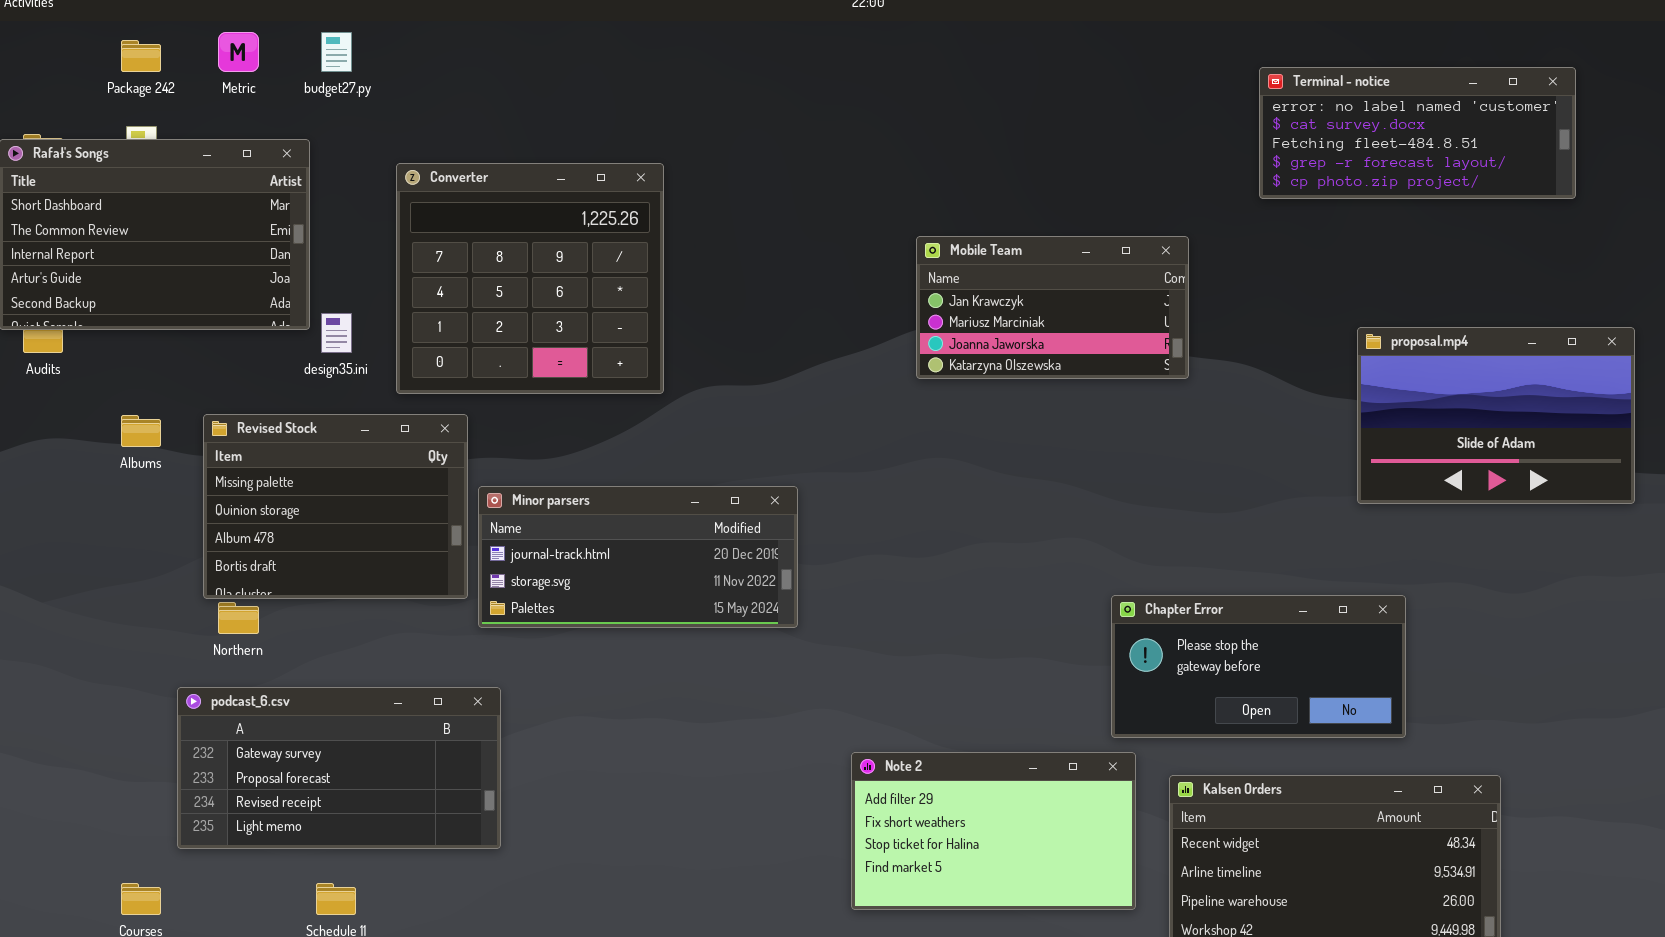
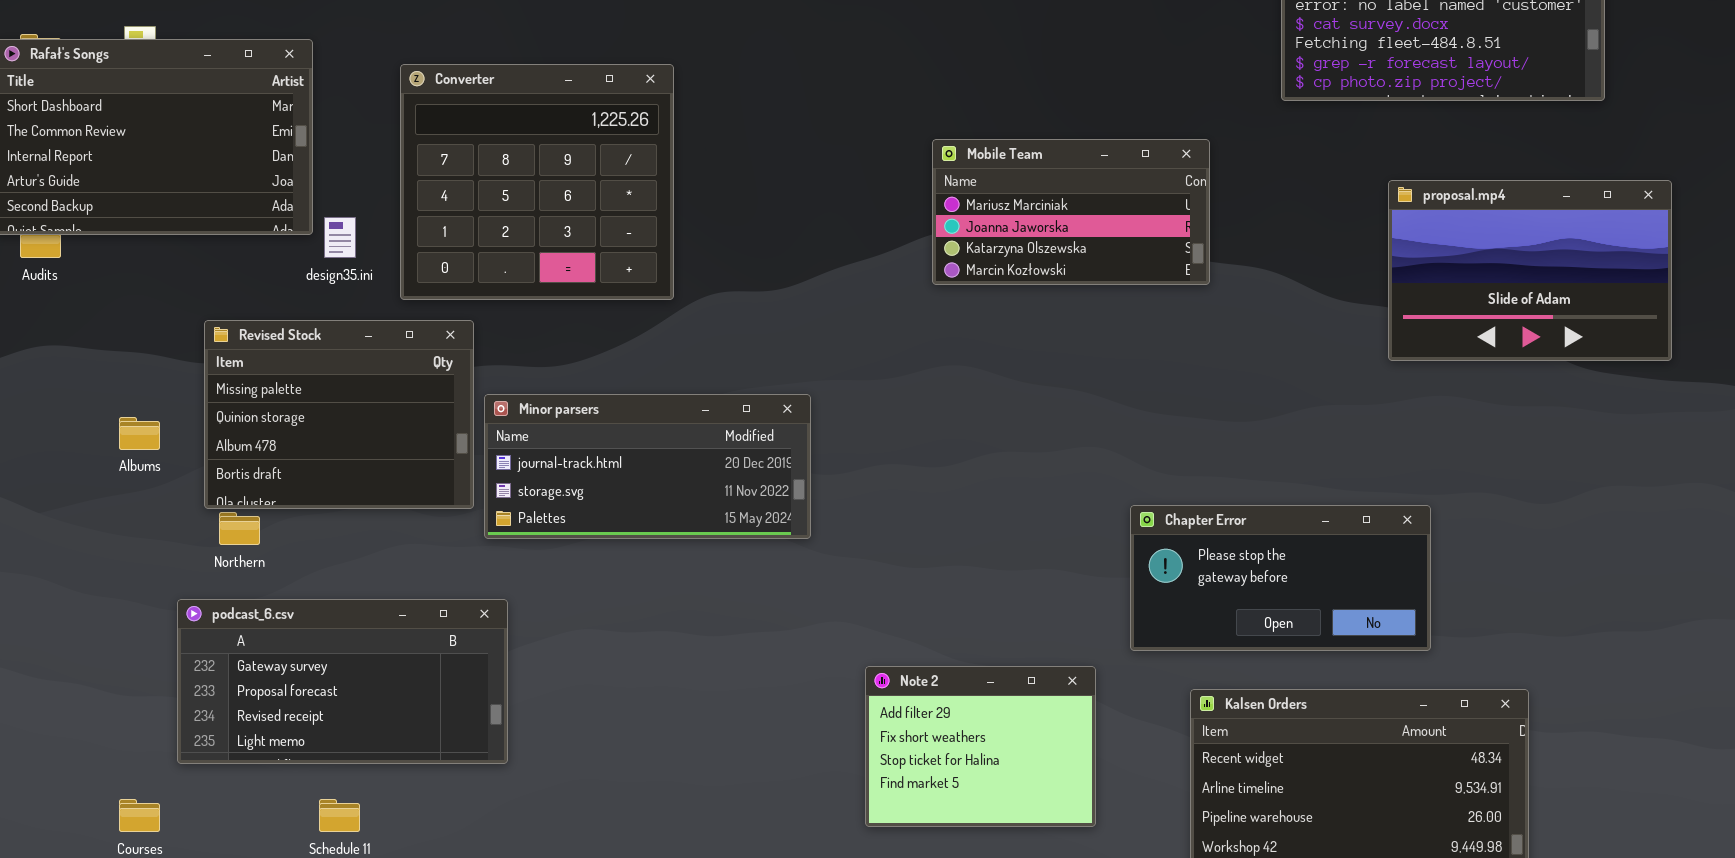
Mobile Team: [916,236,1189,379] -> [932,139,1210,285], scrolled down 1 row
proposal.mp4: [1357,327,1635,504] -> [1388,180,1672,361], moved
Albums: [121,415,161,447] -> [119,417,160,450], moved
Note 2: [851,752,1136,910] -> [865,666,1096,827], resized

